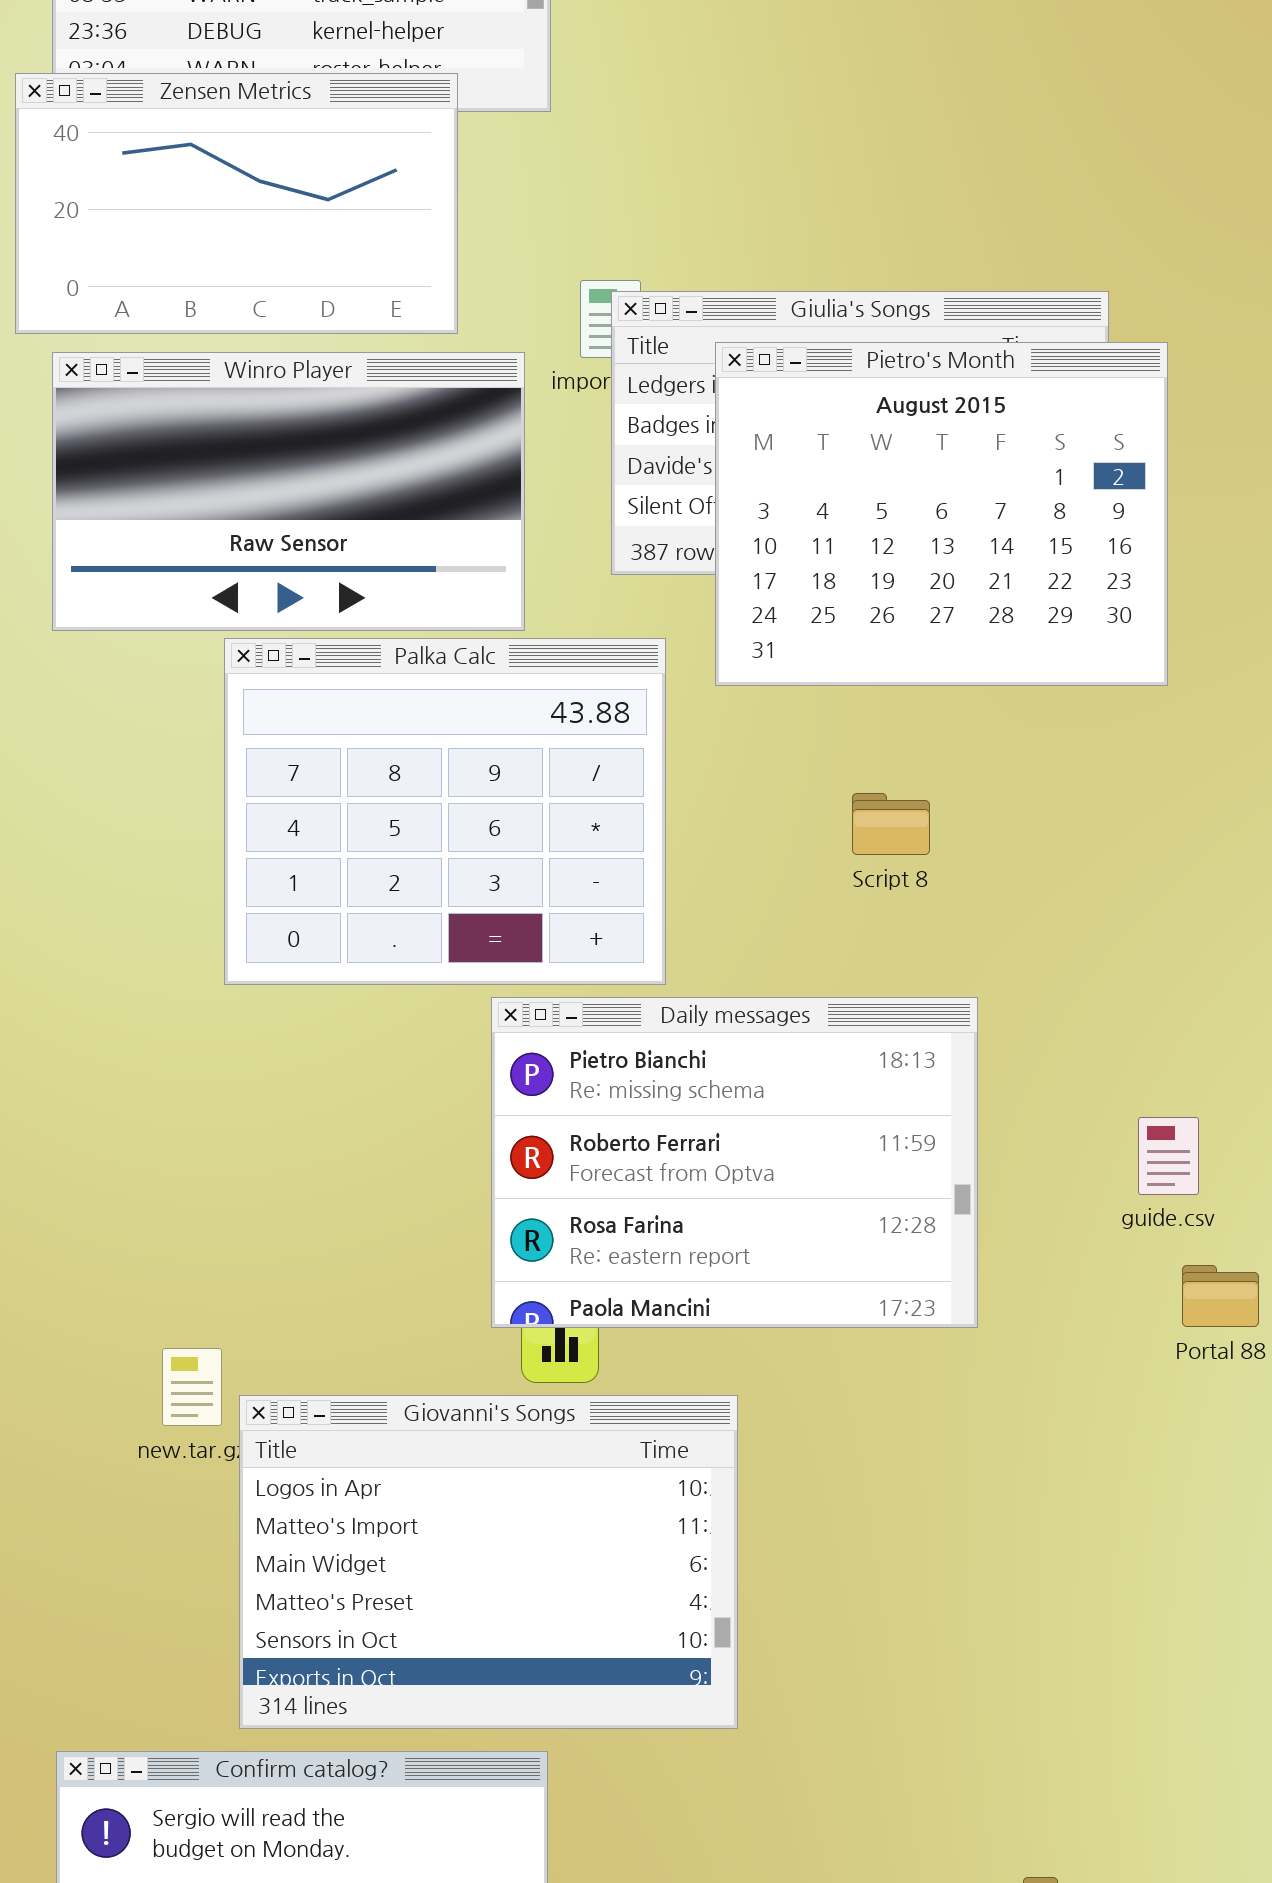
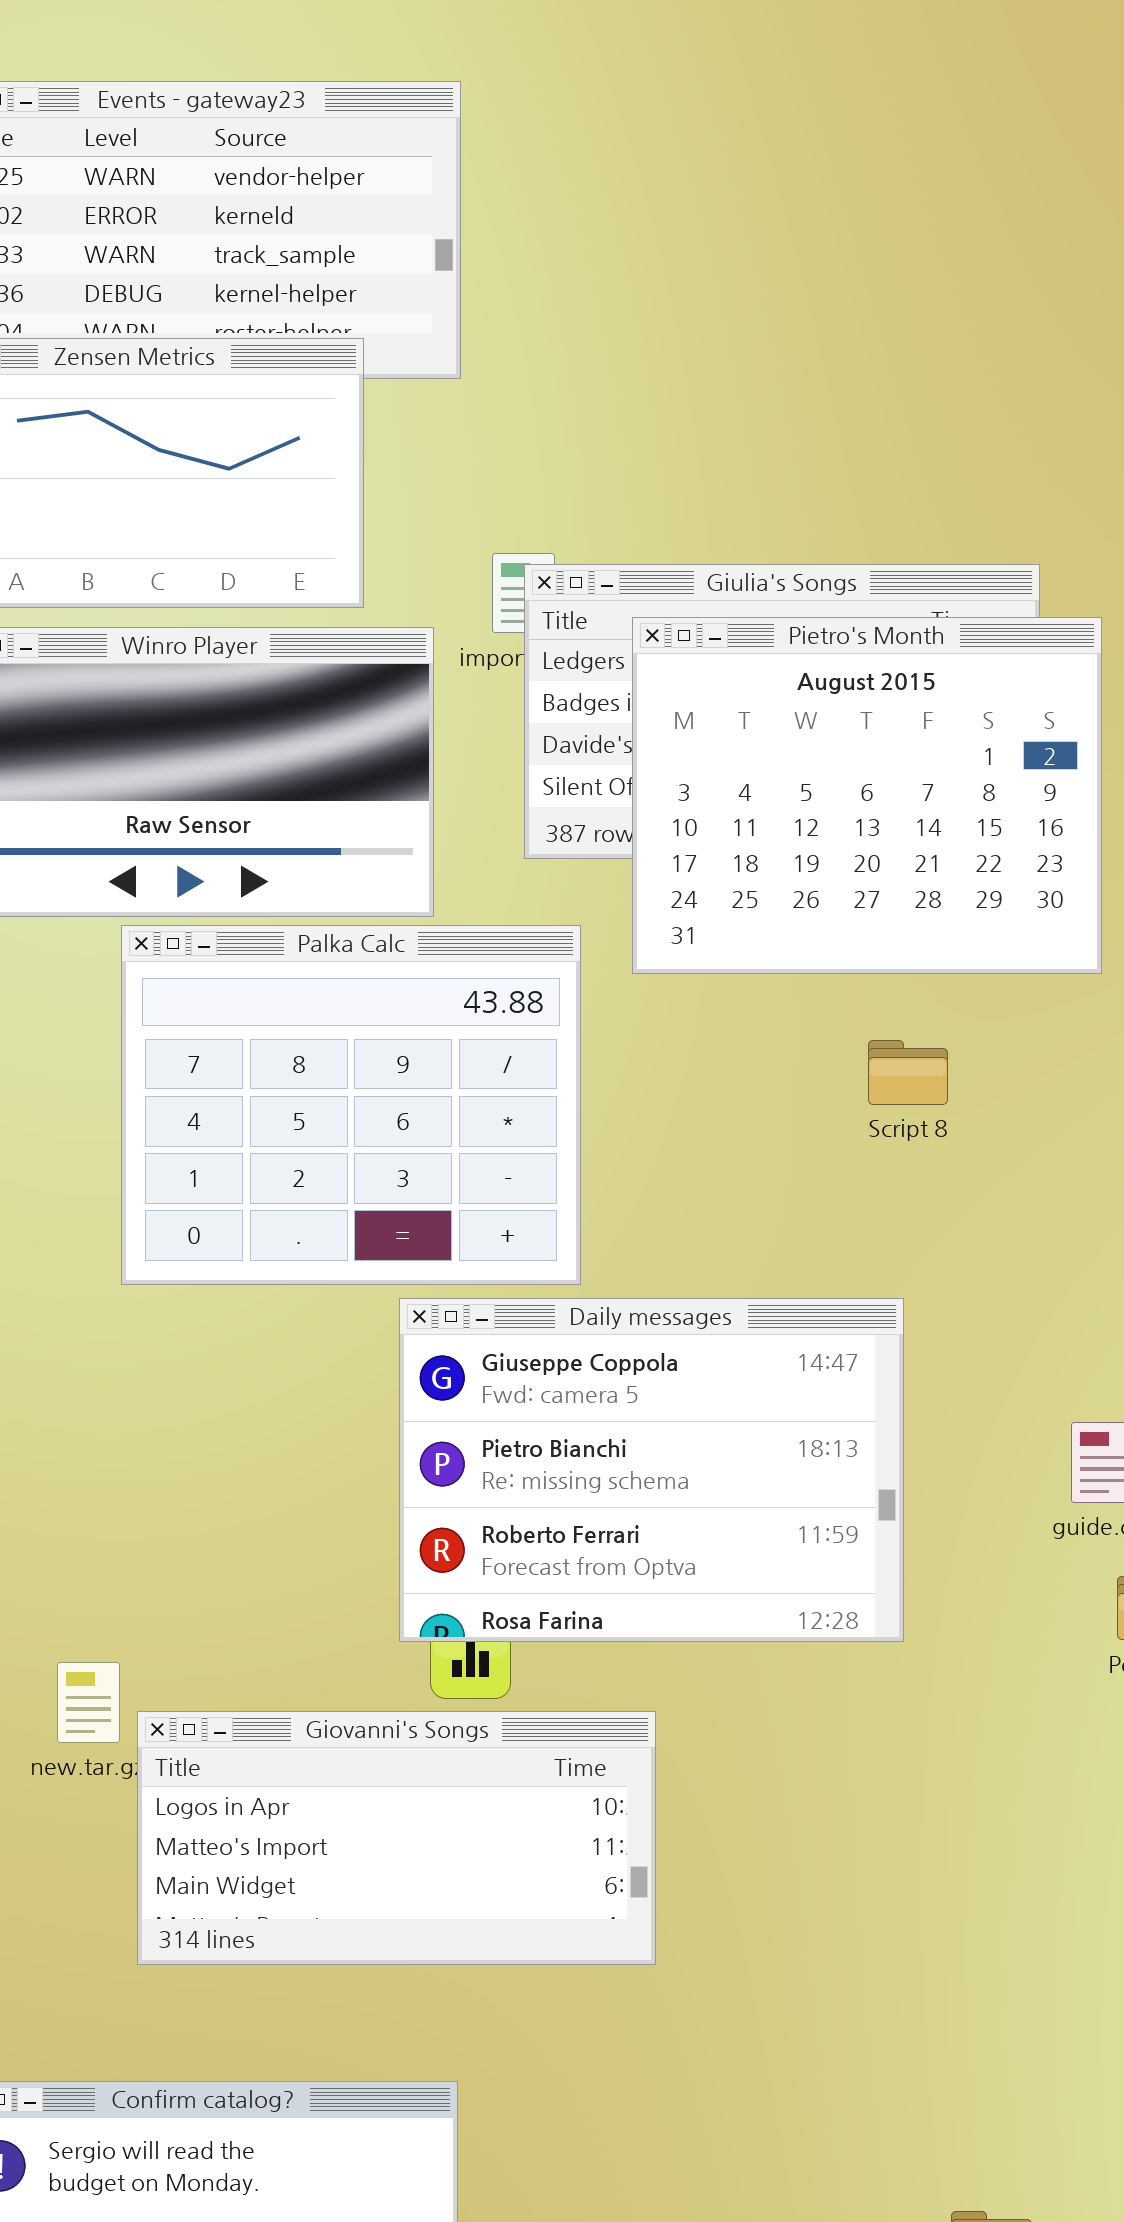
Script 8: [852,793,930,855] -> [868,1040,948,1105], moved
Daily messages: [491,997,978,1328] -> [399,1298,904,1642], scrolled up 1 row
Giovanni's Songs: [239,1395,738,1729] -> [137,1711,656,1965], resized

